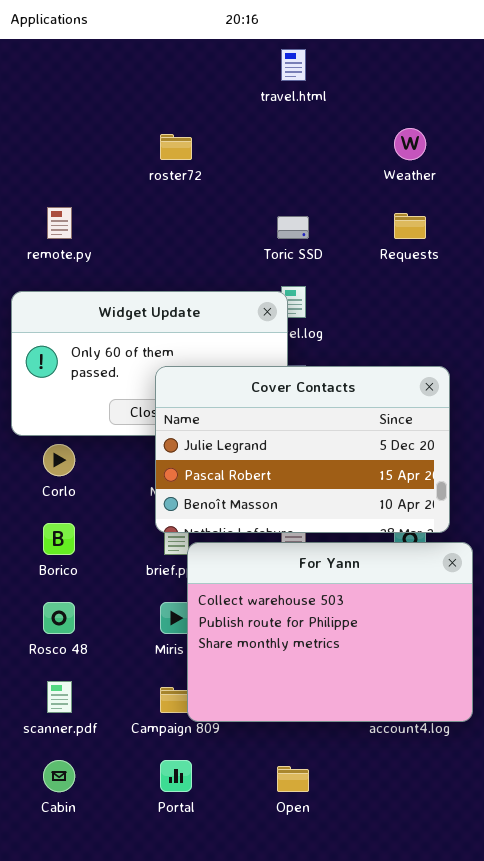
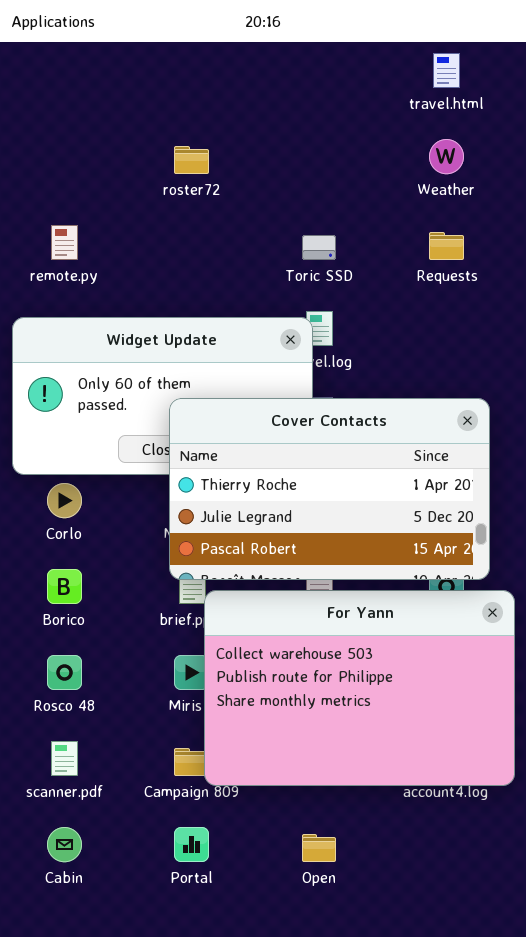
travel.html: [281,49,306,81] -> [433,53,460,88], moved
Cover Contacts: [155,366,450,533] -> [169,398,490,580], scrolled up 1 row

